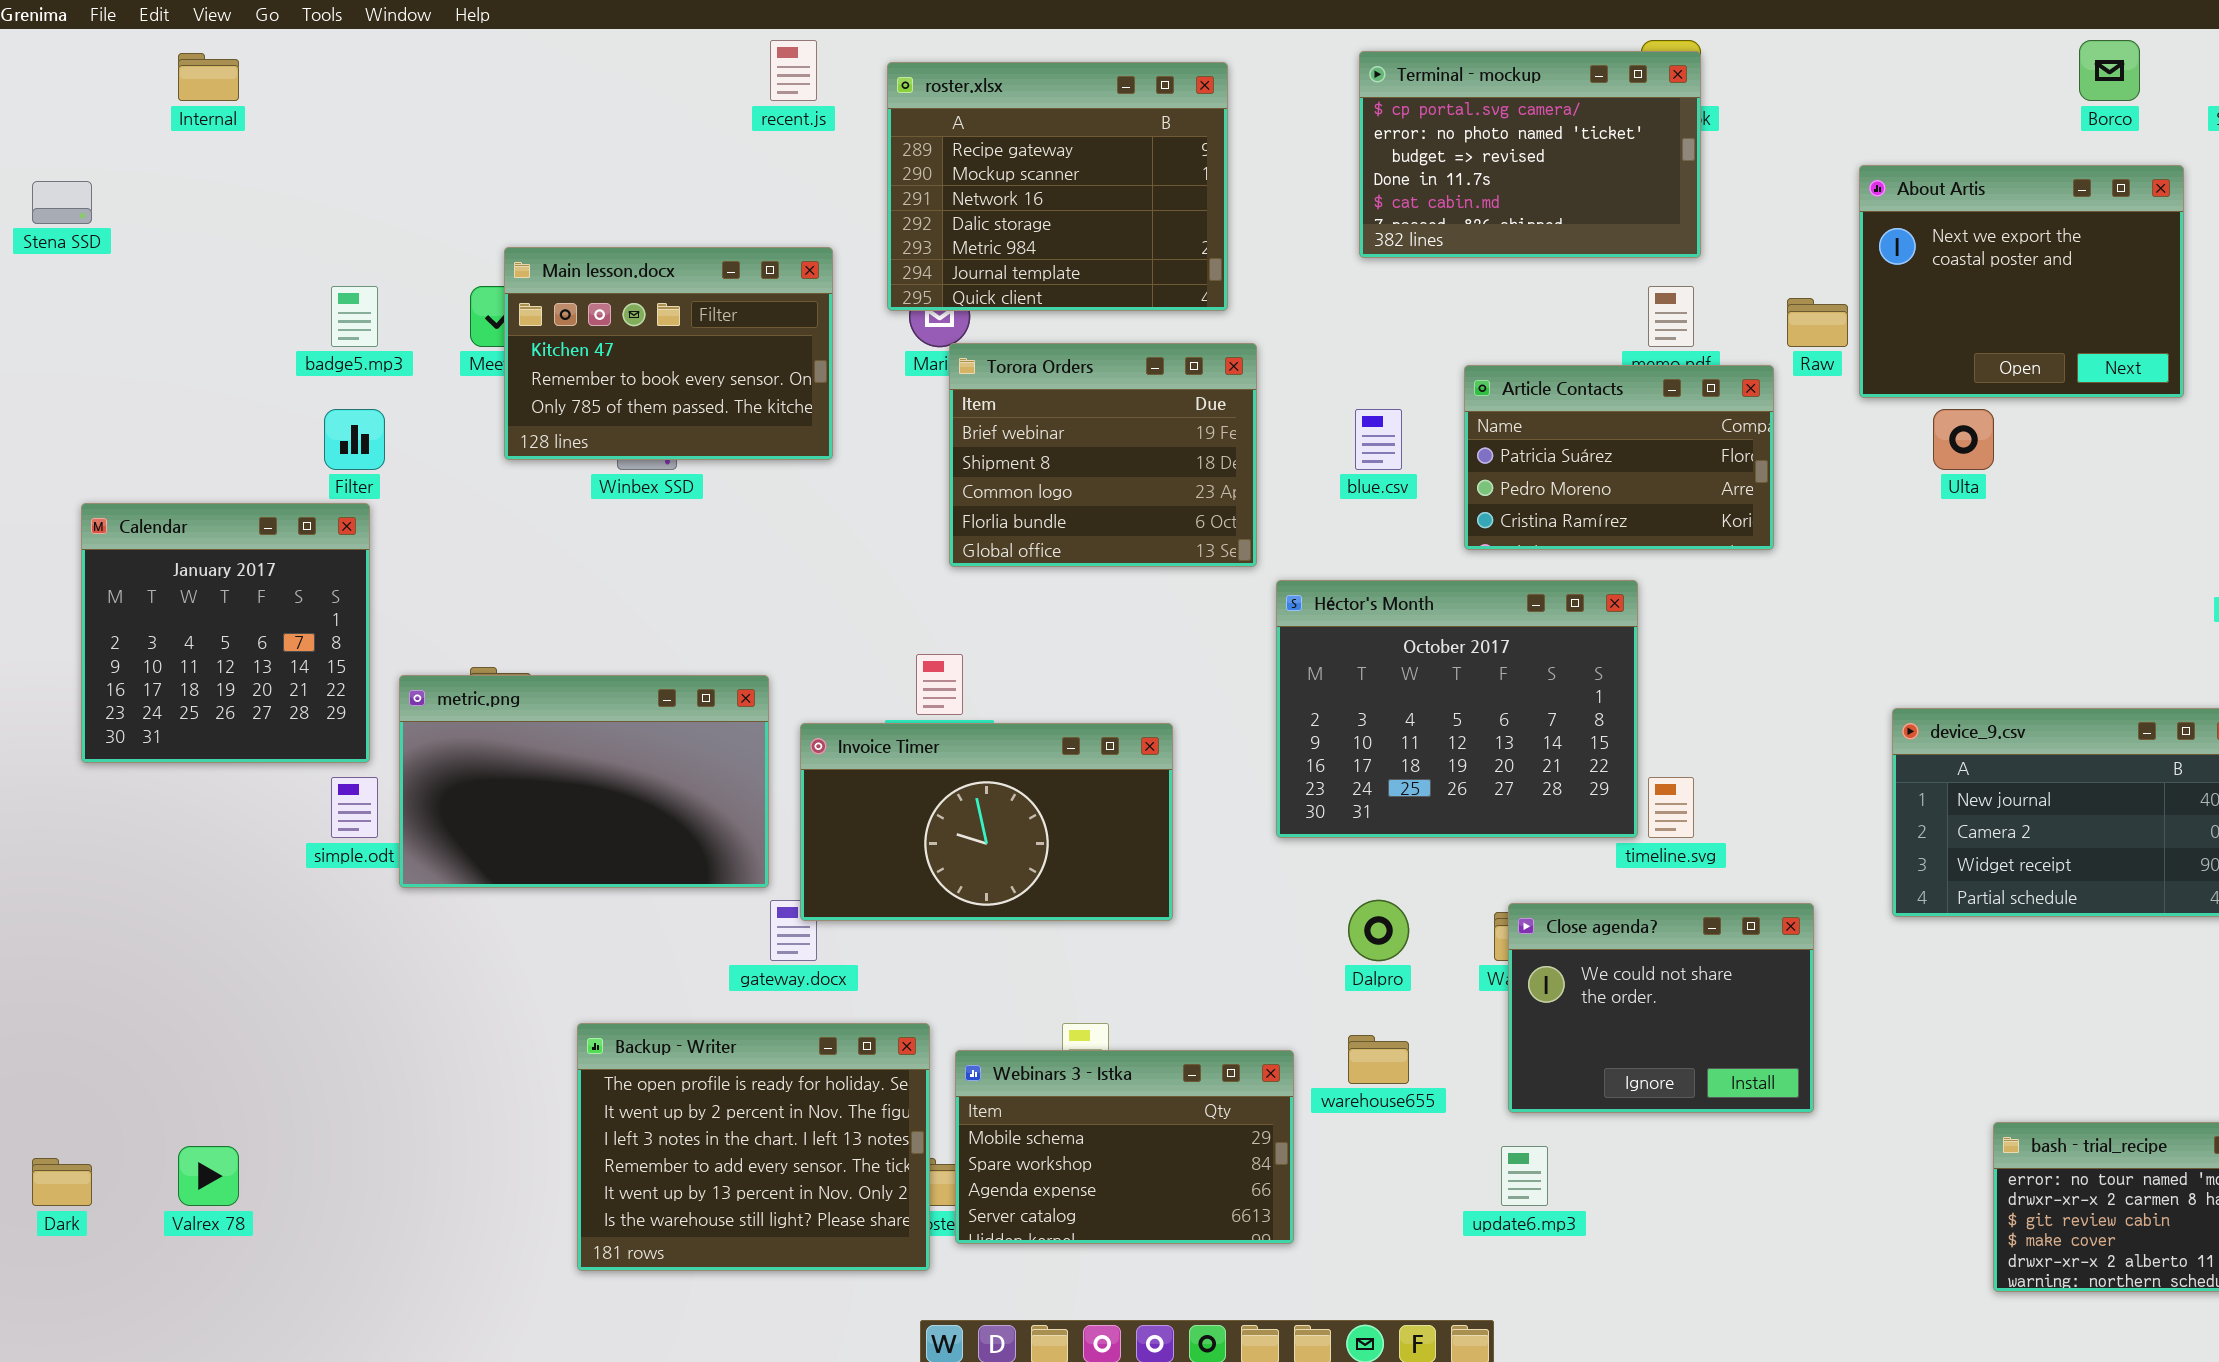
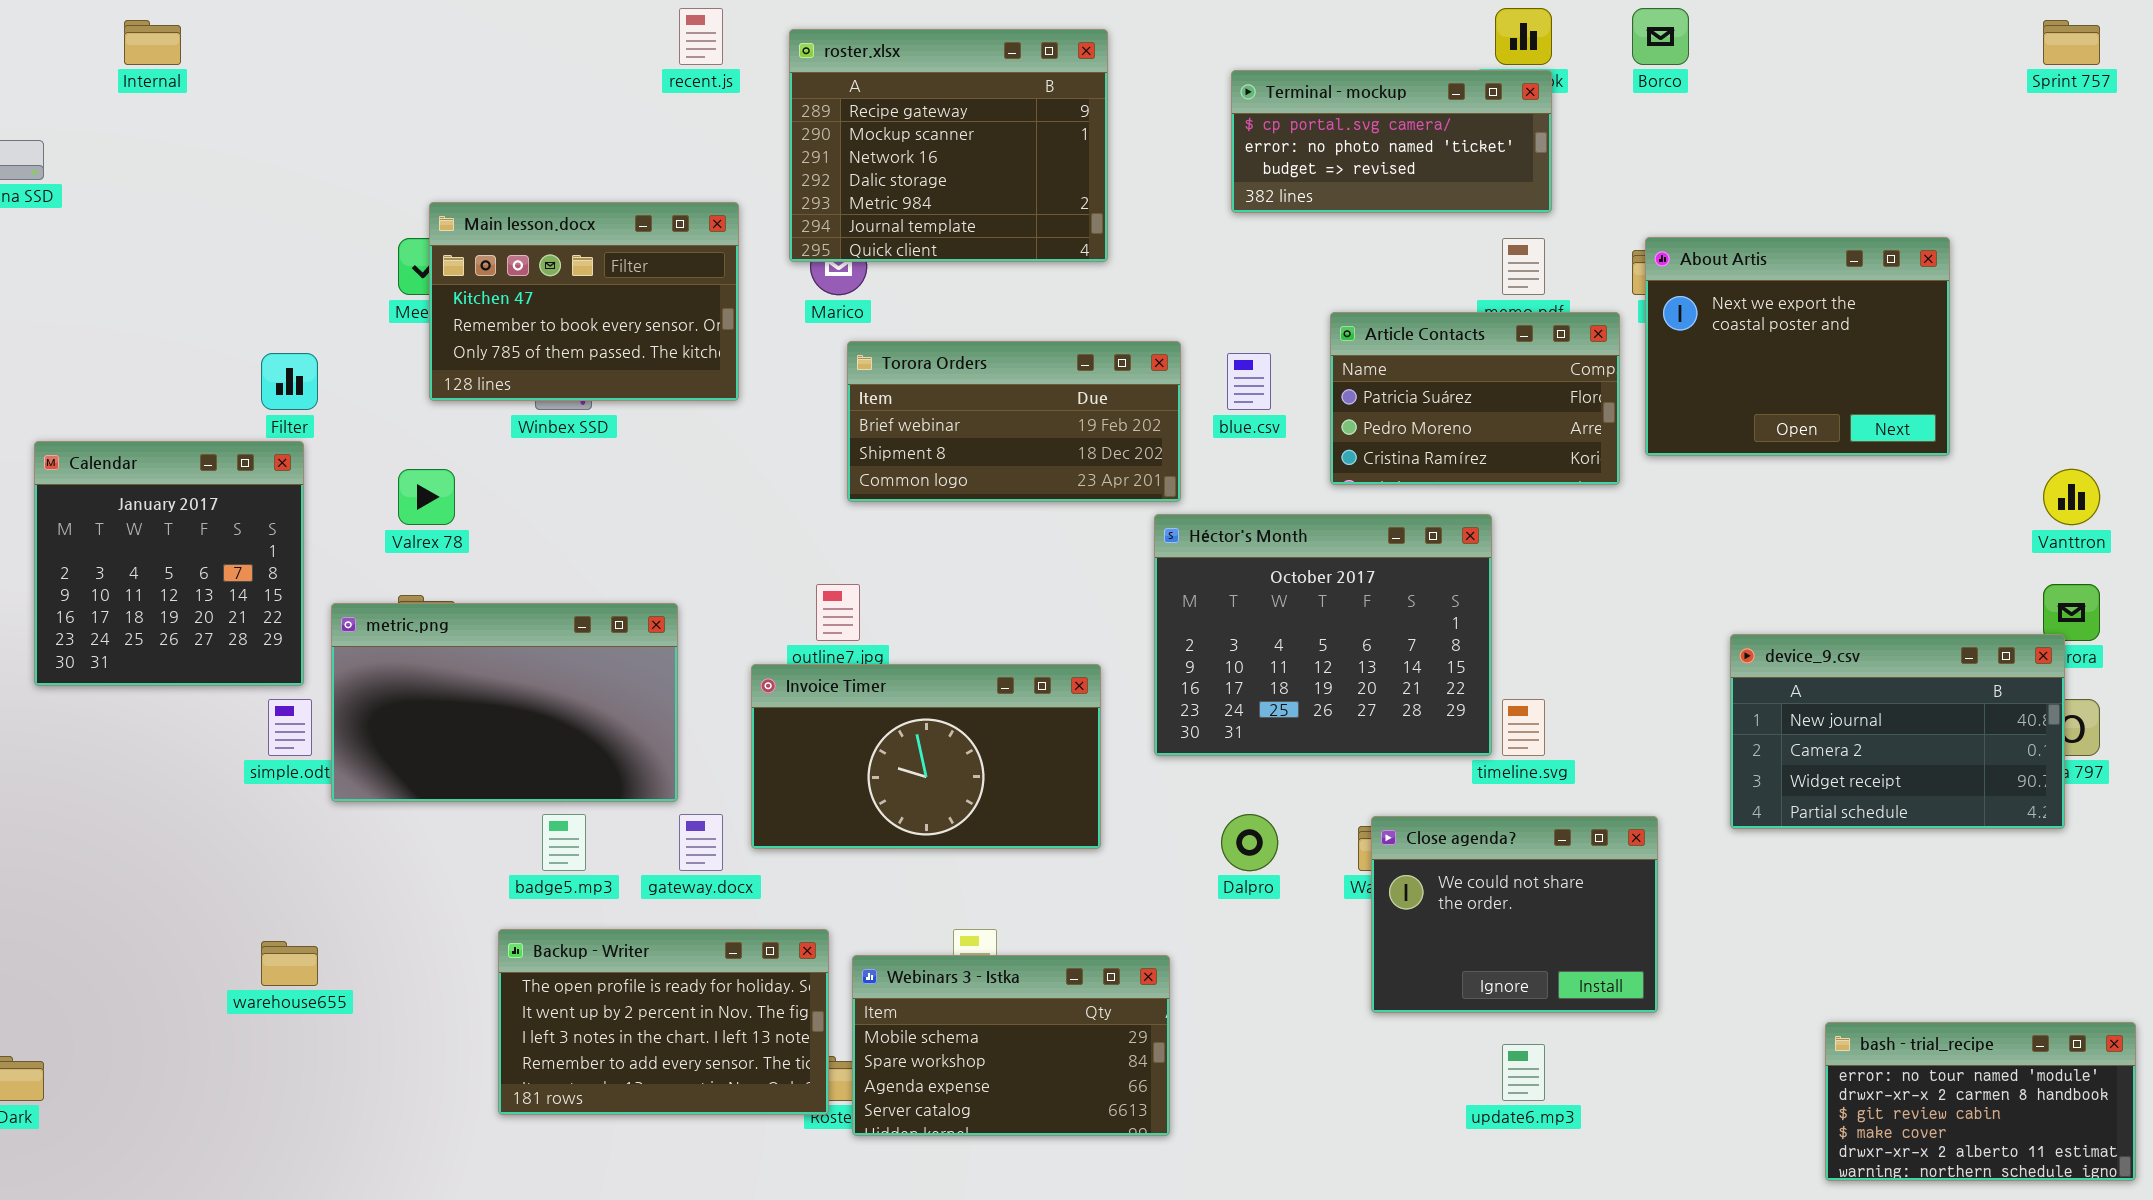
Borco: [2079,40,2140,101] -> [1632,8,1689,65], moved
Terminal - mockup: [1359,51,1701,258] -> [1231,70,1552,213], resized
About Artis: [1859,165,2184,398] -> [1645,237,1950,456], moved
badge5.mp3: [331,286,378,347] -> [542,814,586,871], moved
Torora Orders: [949,343,1257,567] -> [847,341,1181,502], resized
Invoice Timer: [800,723,1173,921] -> [751,664,1101,849], moved
Backup - Writer: [577,1023,930,1271] -> [498,929,829,1115], resized
warehouse655: [1348,1035,1409,1084] -> [261,941,318,986], moved
Valrex 78: [178,1146,239,1206] -> [398,469,455,525], moved
update6.mp3: [1501,1146,1548,1206] -> [1502,1044,1545,1101], moved

